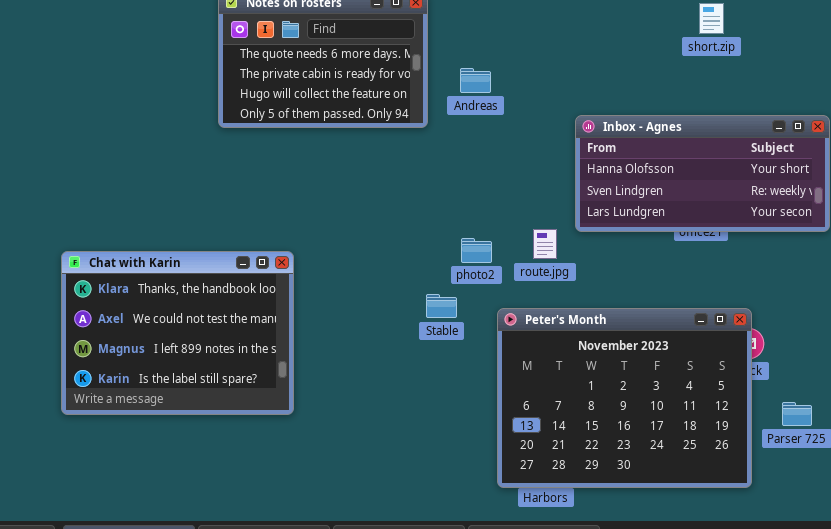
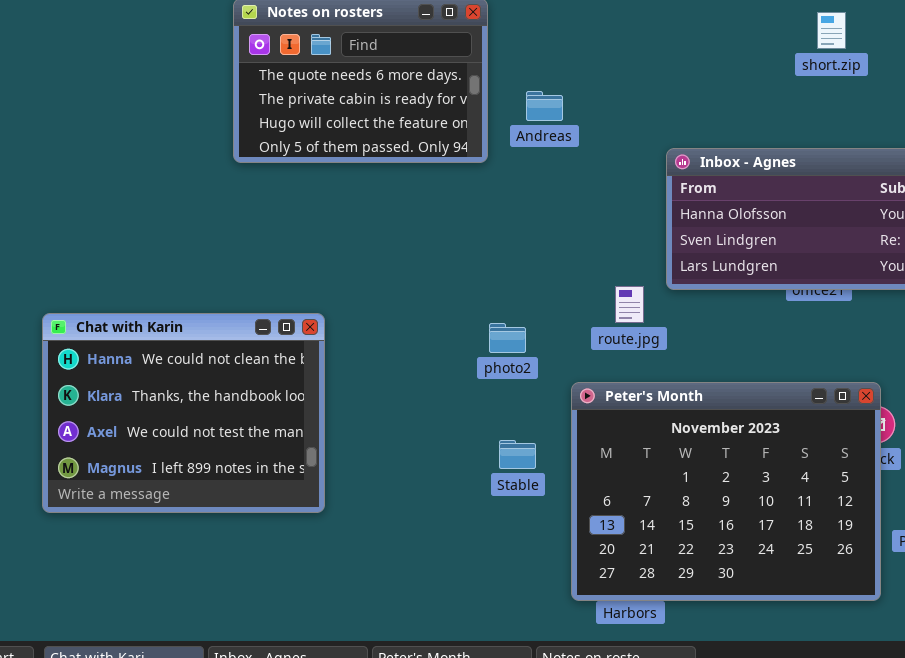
photo2: [461,238,492,263] -> [489,323,526,353], moved
Chat with Karin: [61,251,294,415] -> [42,313,325,513], scrolled up 1 row
Stable: [426,294,457,318] -> [499,440,536,469], moved

